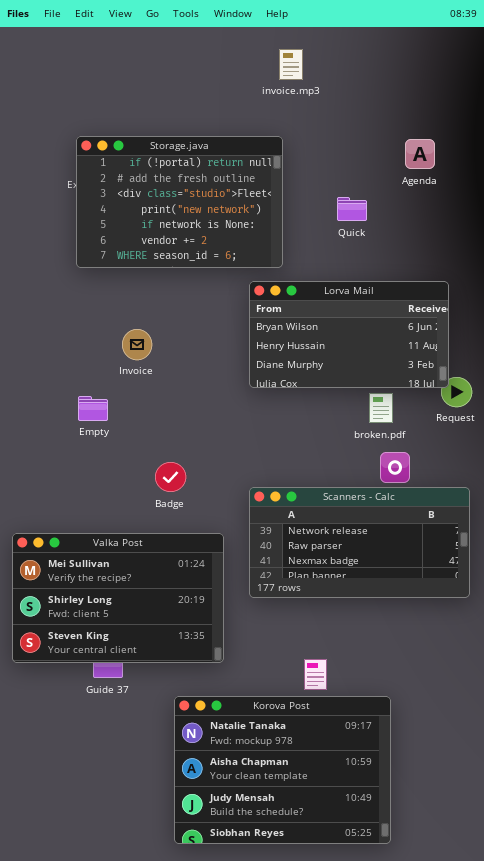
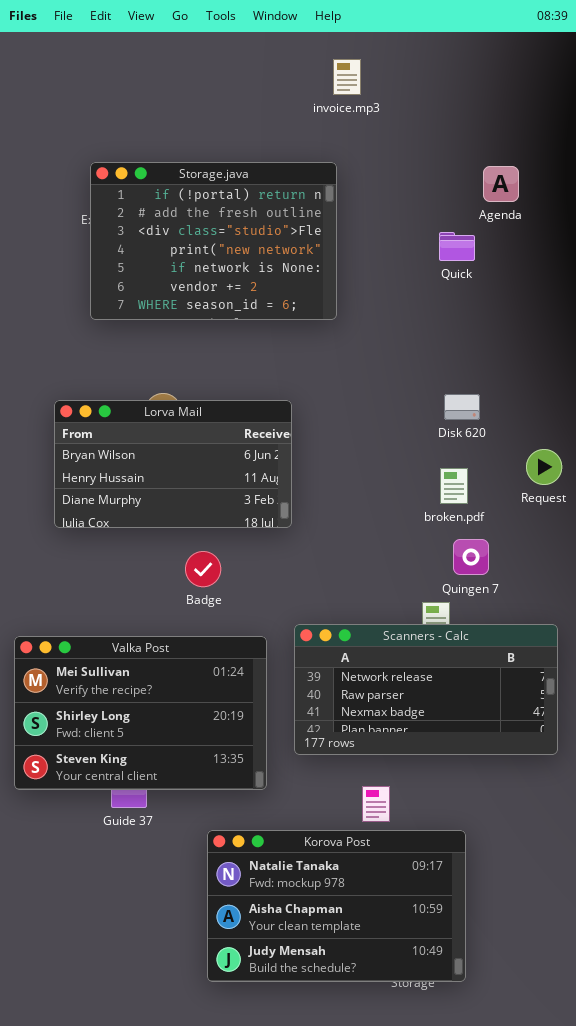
Quick: [337,197,367,221] -> [439,232,475,261], moved
Lorva Mail: [249,281,449,388] -> [54,400,292,528], moved
Scanners - Calc: [249,487,470,598] -> [294,624,558,755], moved
Korova Post: [174,696,391,844] -> [207,830,466,982], resized

